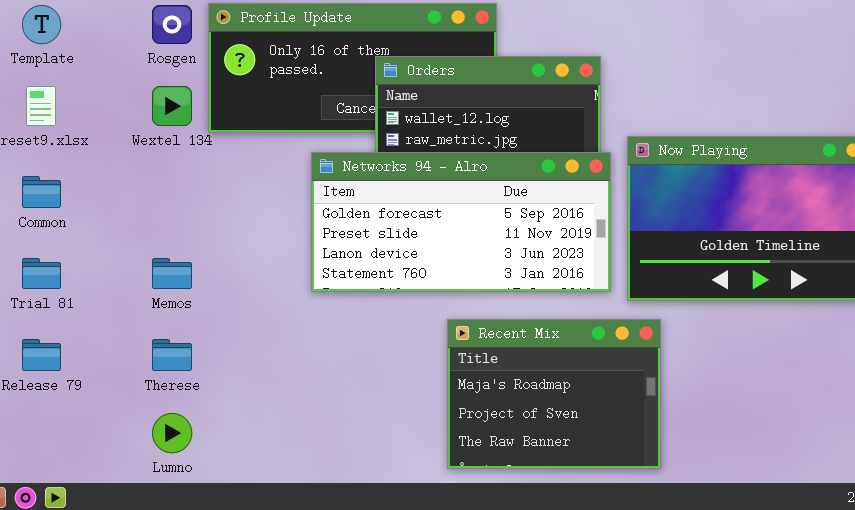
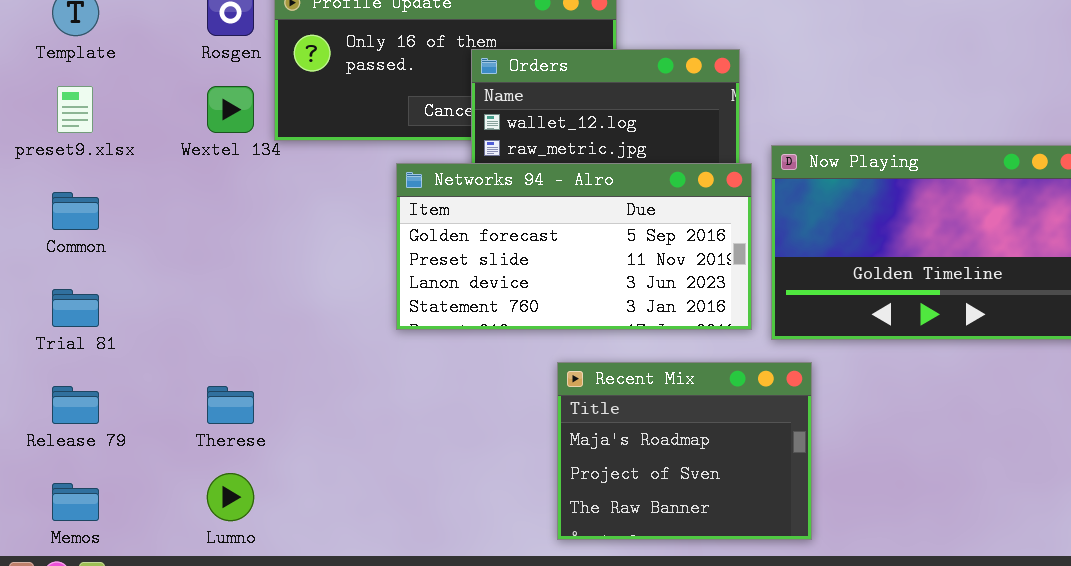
Memos: [152,258,192,289] -> [52,483,99,521], moved

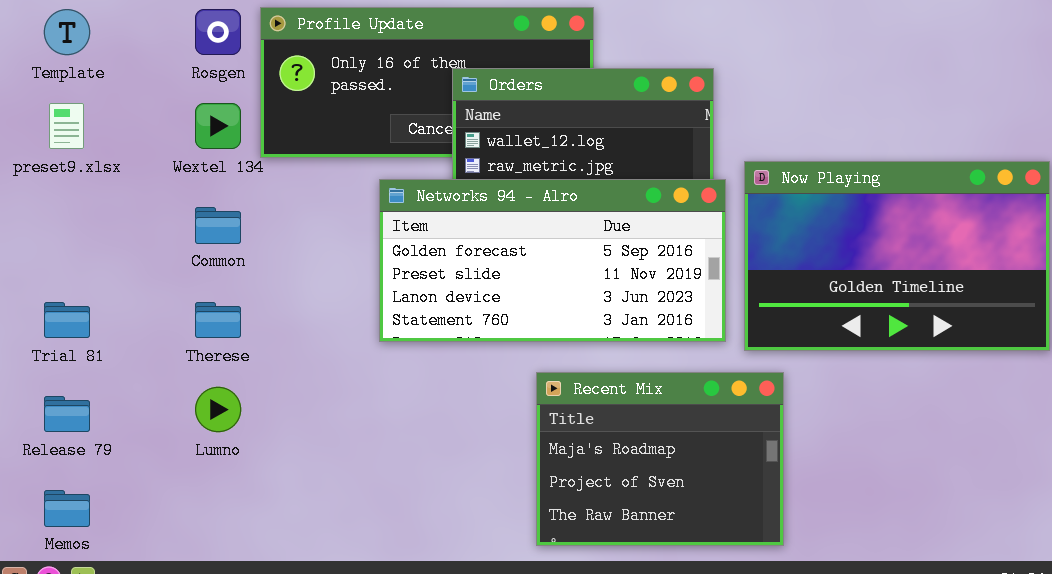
Common: [52,192,99,230] -> [195,207,241,244], moved
Therese: [207,386,254,424] -> [195,302,241,338], moved
Lumno: [207,473,254,521] -> [195,387,241,432], moved

